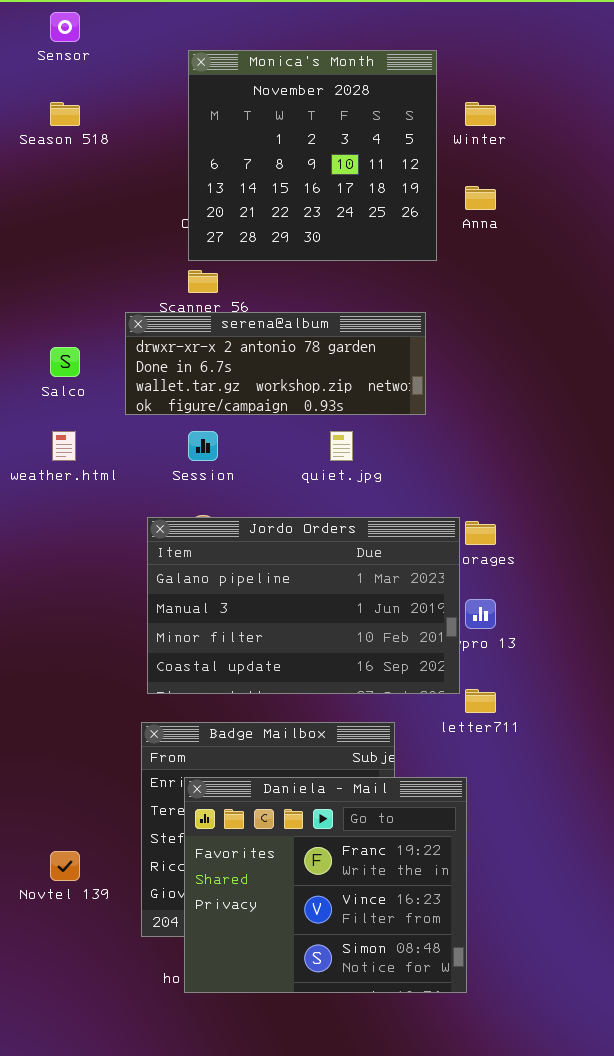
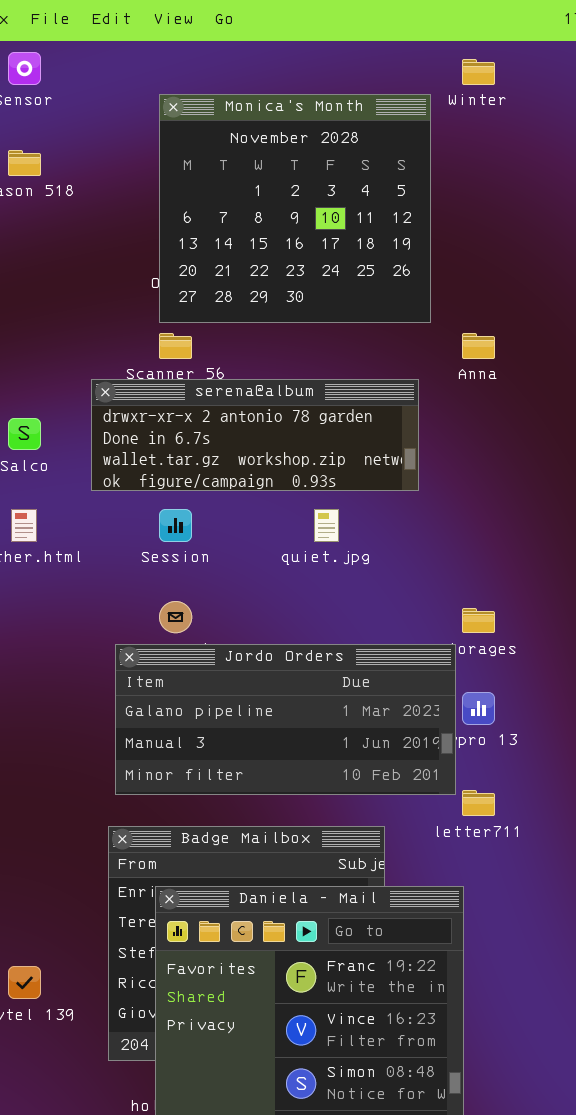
Winter: [465,102,496,126] -> [462,59,495,85], moved
Anna: [465,186,496,210] -> [462,333,495,359], moved
Jordo Orders: [147,517,460,694] -> [115,644,456,795], resized

